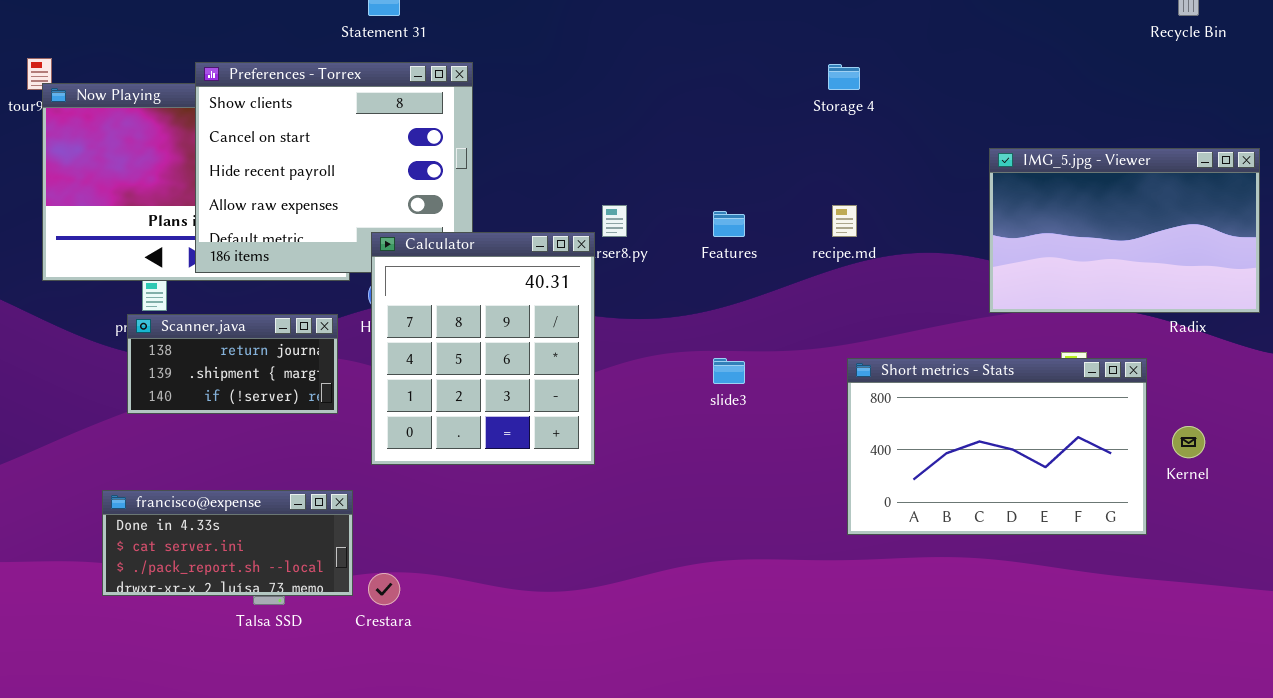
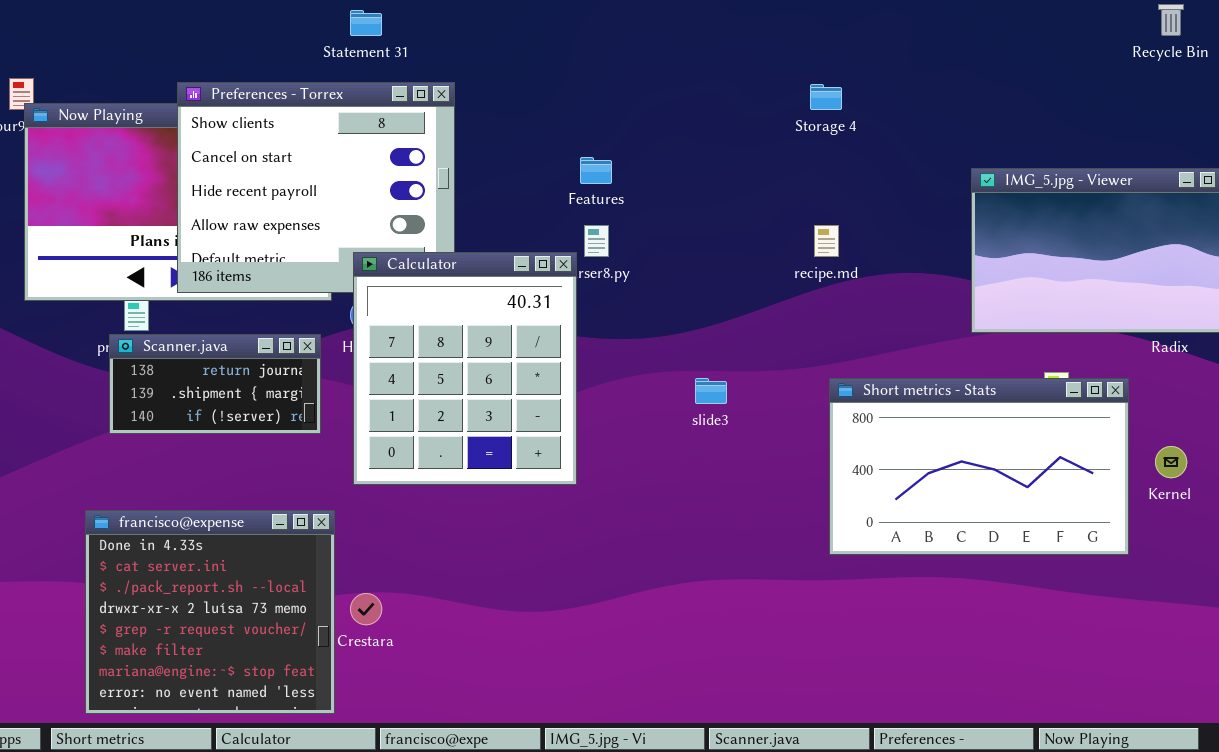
Features: [713,211,745,237] -> [580,157,612,184], moved
francisco@expense: [102,490,353,596] -> [85,510,335,714], resized

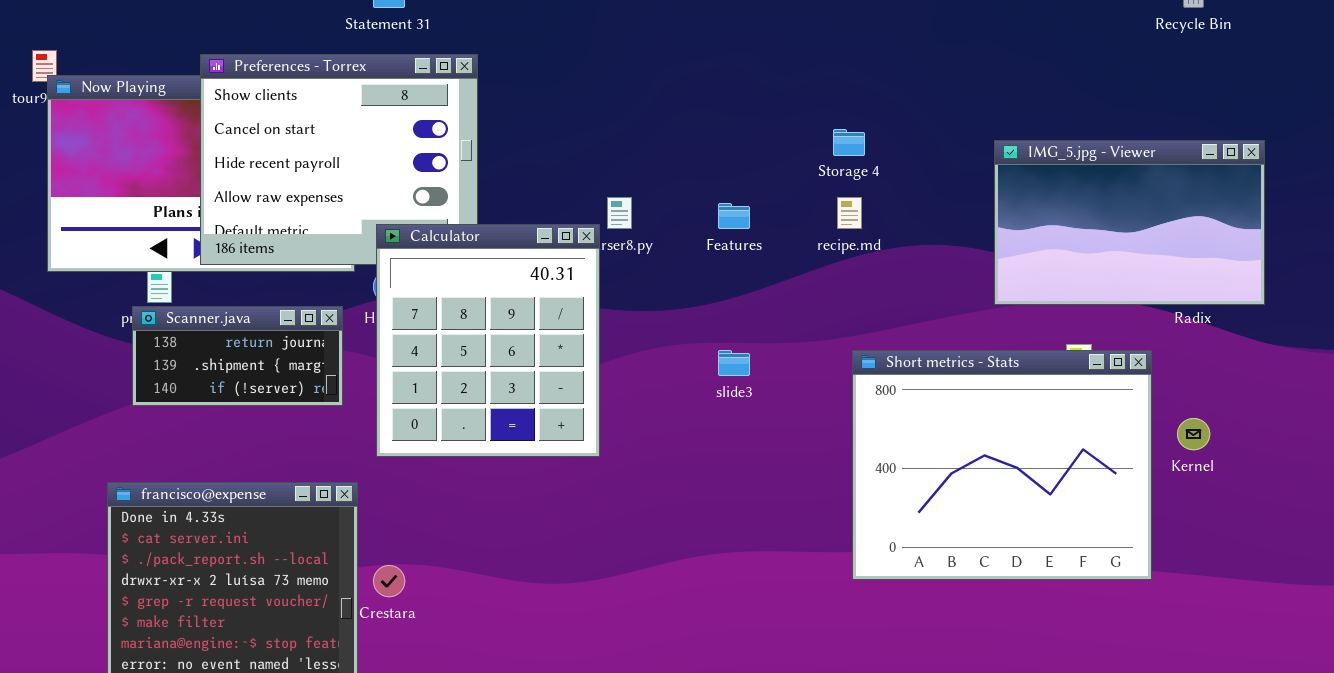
Storage 4: [810,84,842,110] -> [833,129,865,156], moved
Features: [580,157,612,184] -> [718,203,750,229], moved
Short metrics - Stats: [829,378,1129,555] -> [852,350,1152,580], resized

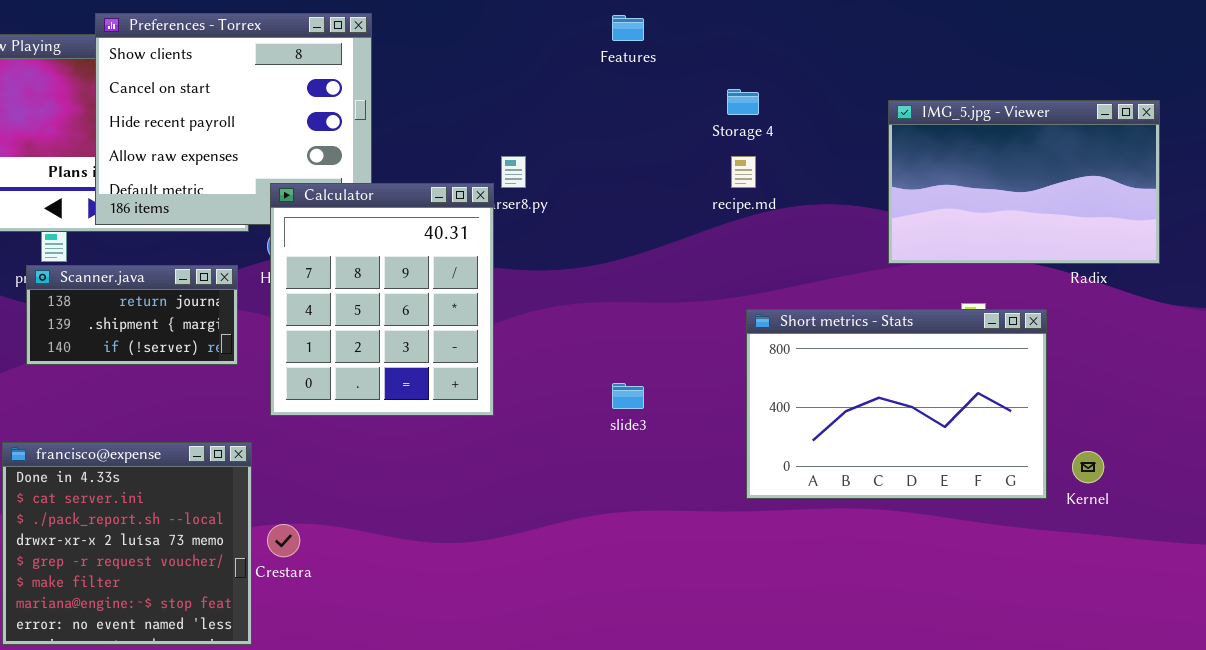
Features: [718,203,750,229] -> [612,15,644,41], moved
slide3: [718,350,750,376] -> [612,383,644,409], moved
Short metrics - Stats: [852,350,1152,580] -> [746,309,1047,499], resized
Kernel: [1177,418,1210,450] -> [1072,451,1104,483], moved

